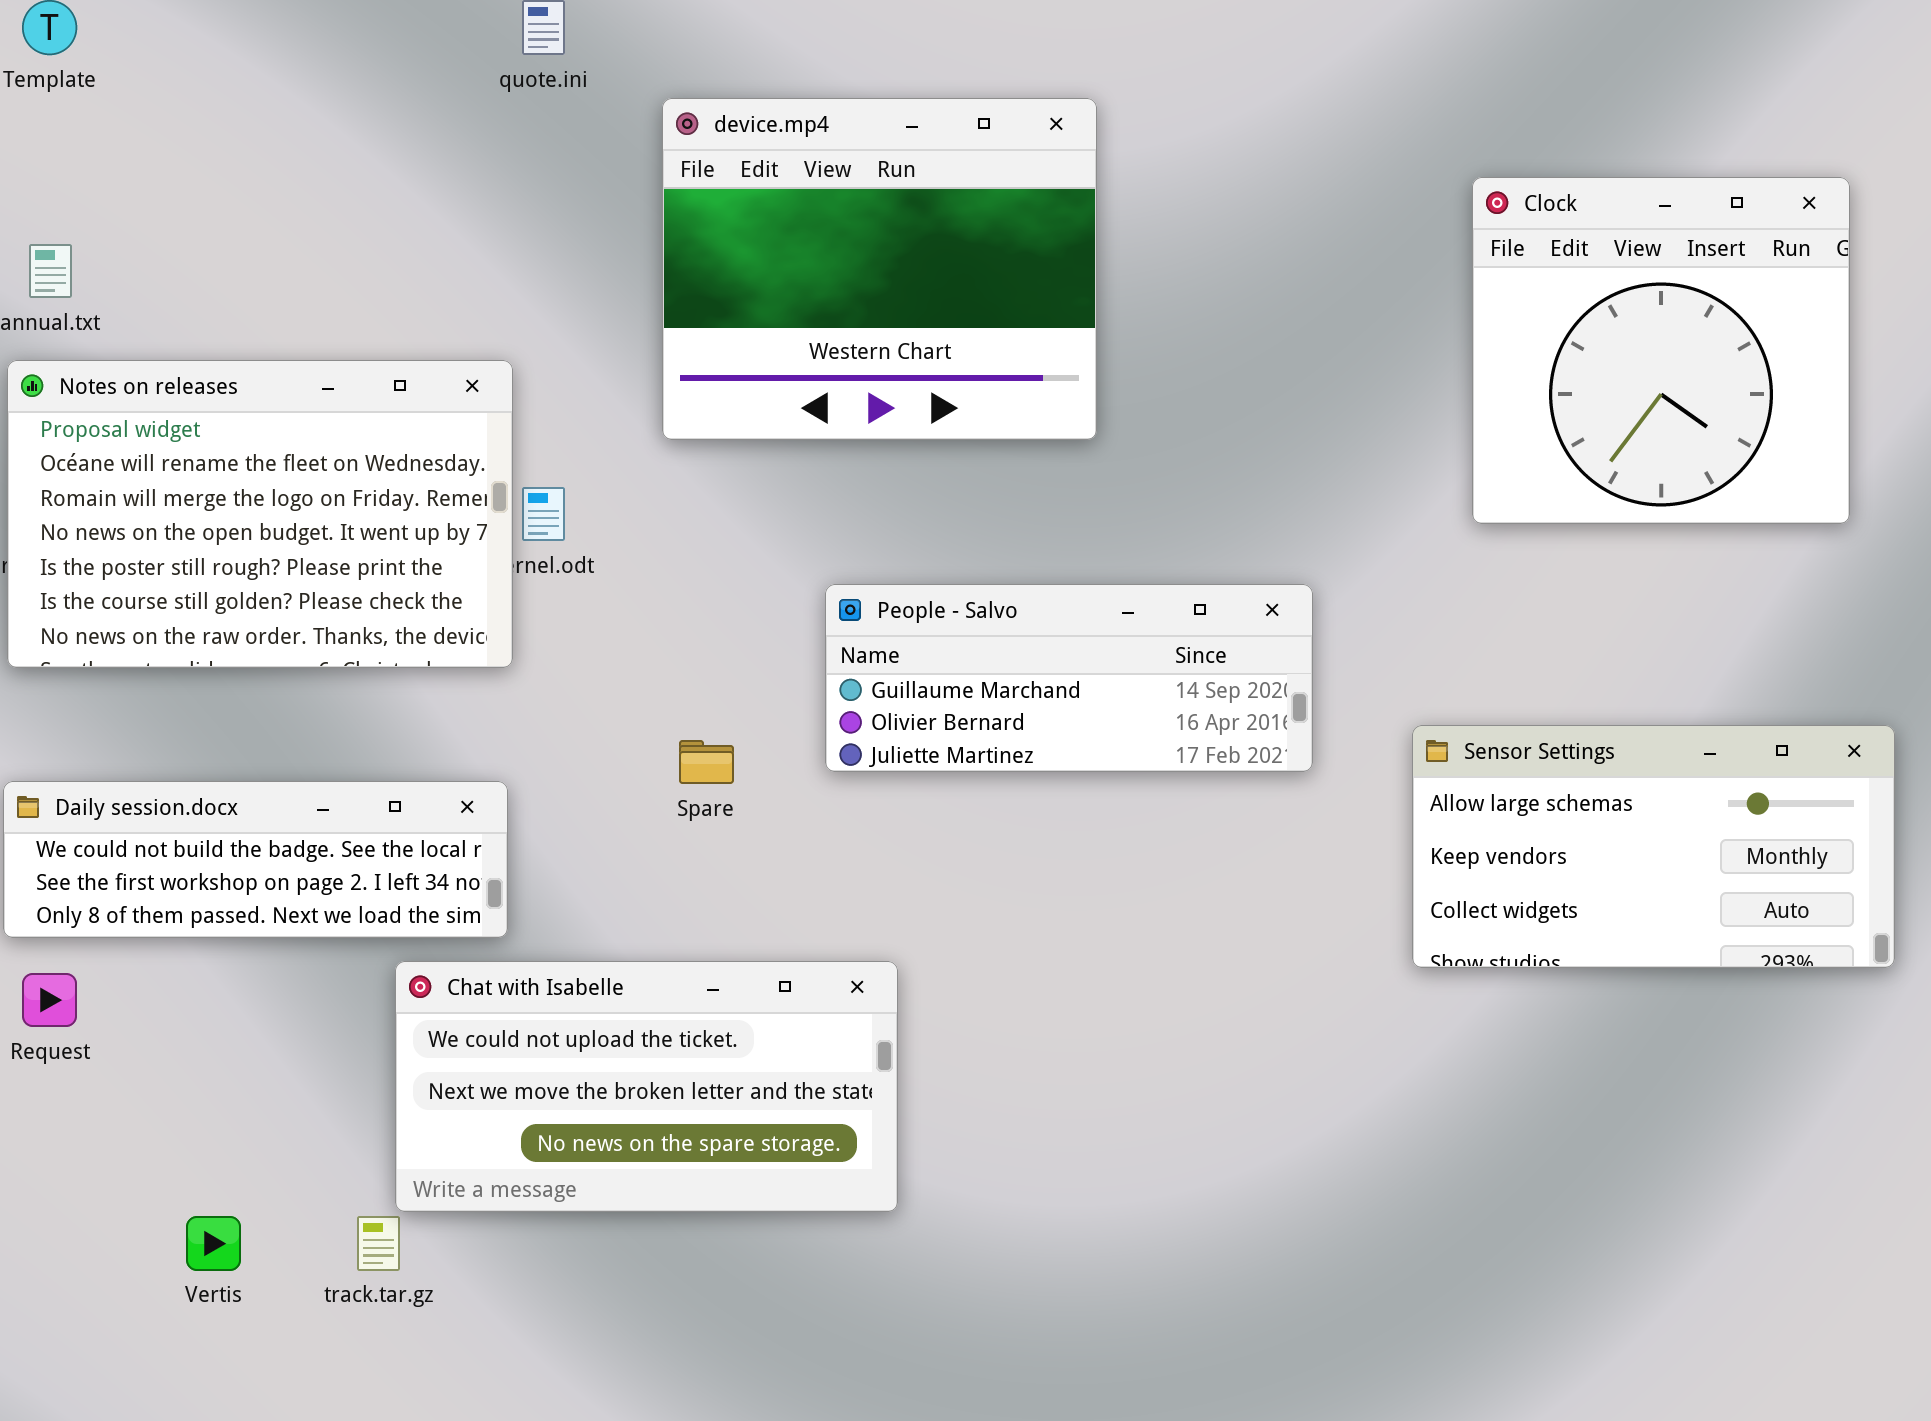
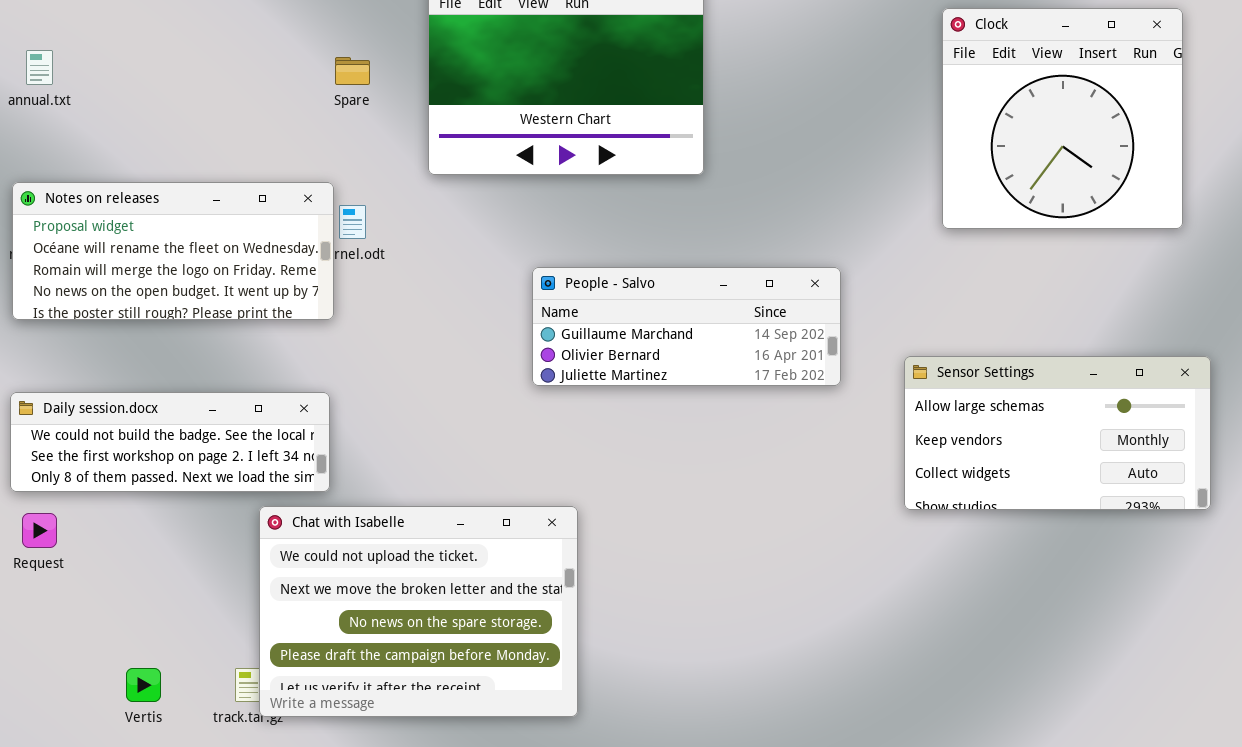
Notes on releases: [7,360,513,668] -> [12,182,334,320], resized
Spare: [679,740,734,784] -> [335,57,370,85], moved
Chat with Isabelle: [395,961,898,1212] -> [259,506,578,717], resized

